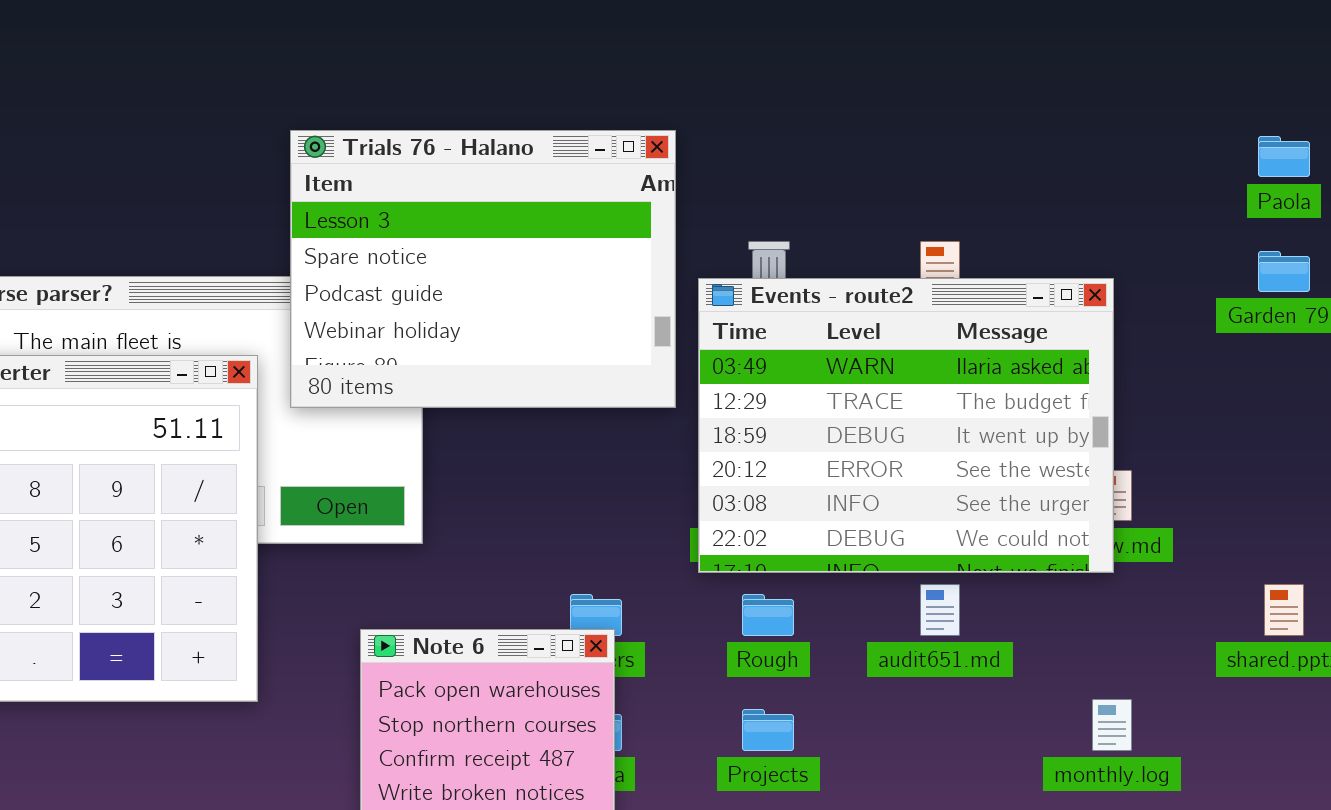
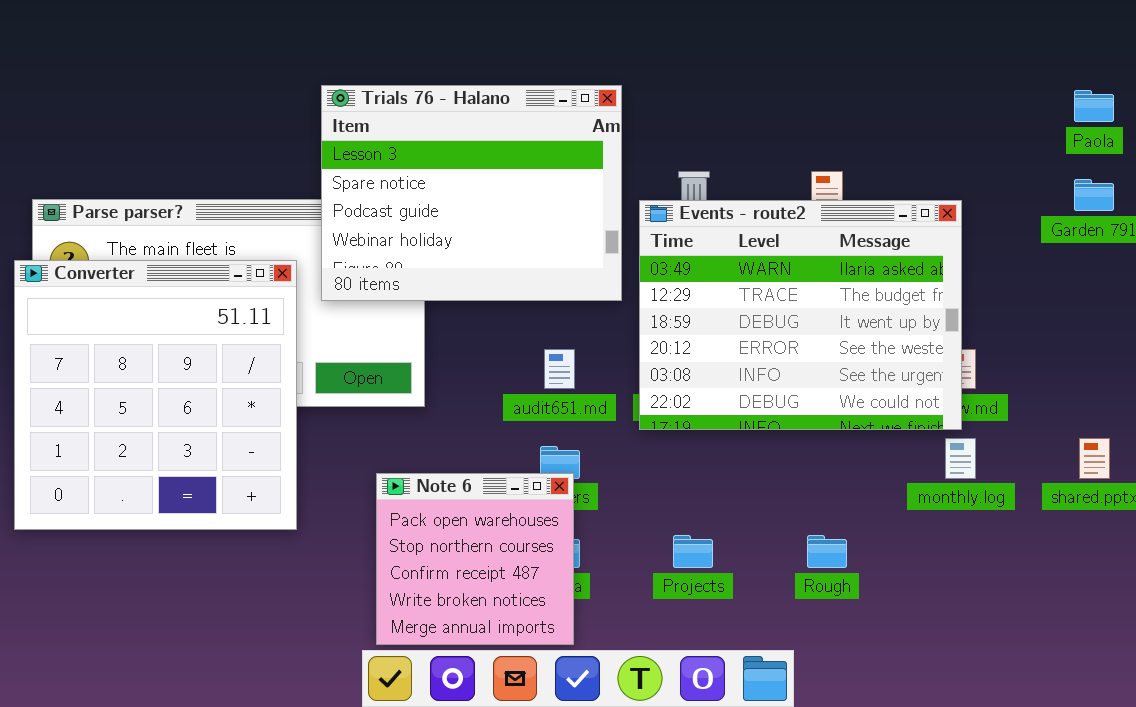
audit651.md: [920,584,960,636] -> [544,349,575,389], moved
Rough: [742,594,794,636] -> [807,535,847,568], moved
monthly.log: [1092,699,1132,751] -> [945,438,976,479], moved

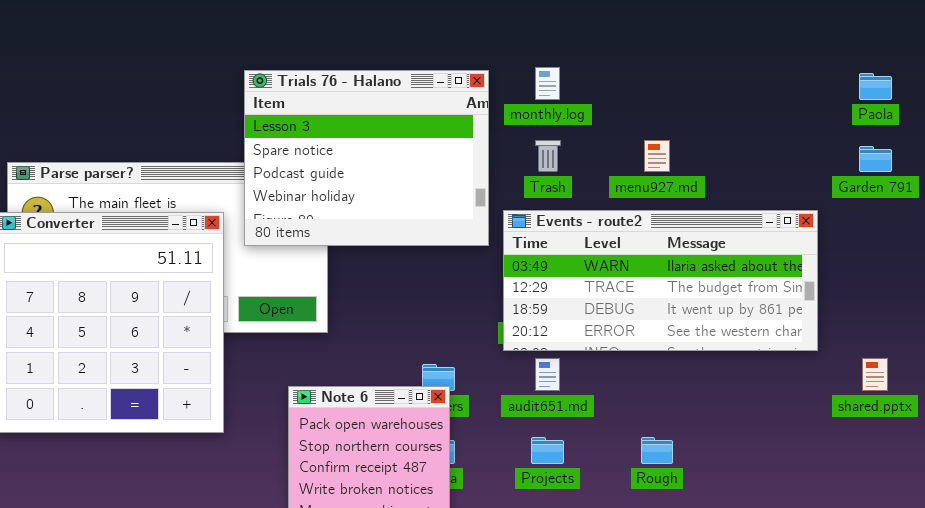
Events - route2: [639,200,962,430] -> [503,210,818,351], resized
audit651.md: [544,349,575,389] -> [535,358,560,391], moved
monthly.log: [945,438,976,479] -> [535,67,560,100], moved

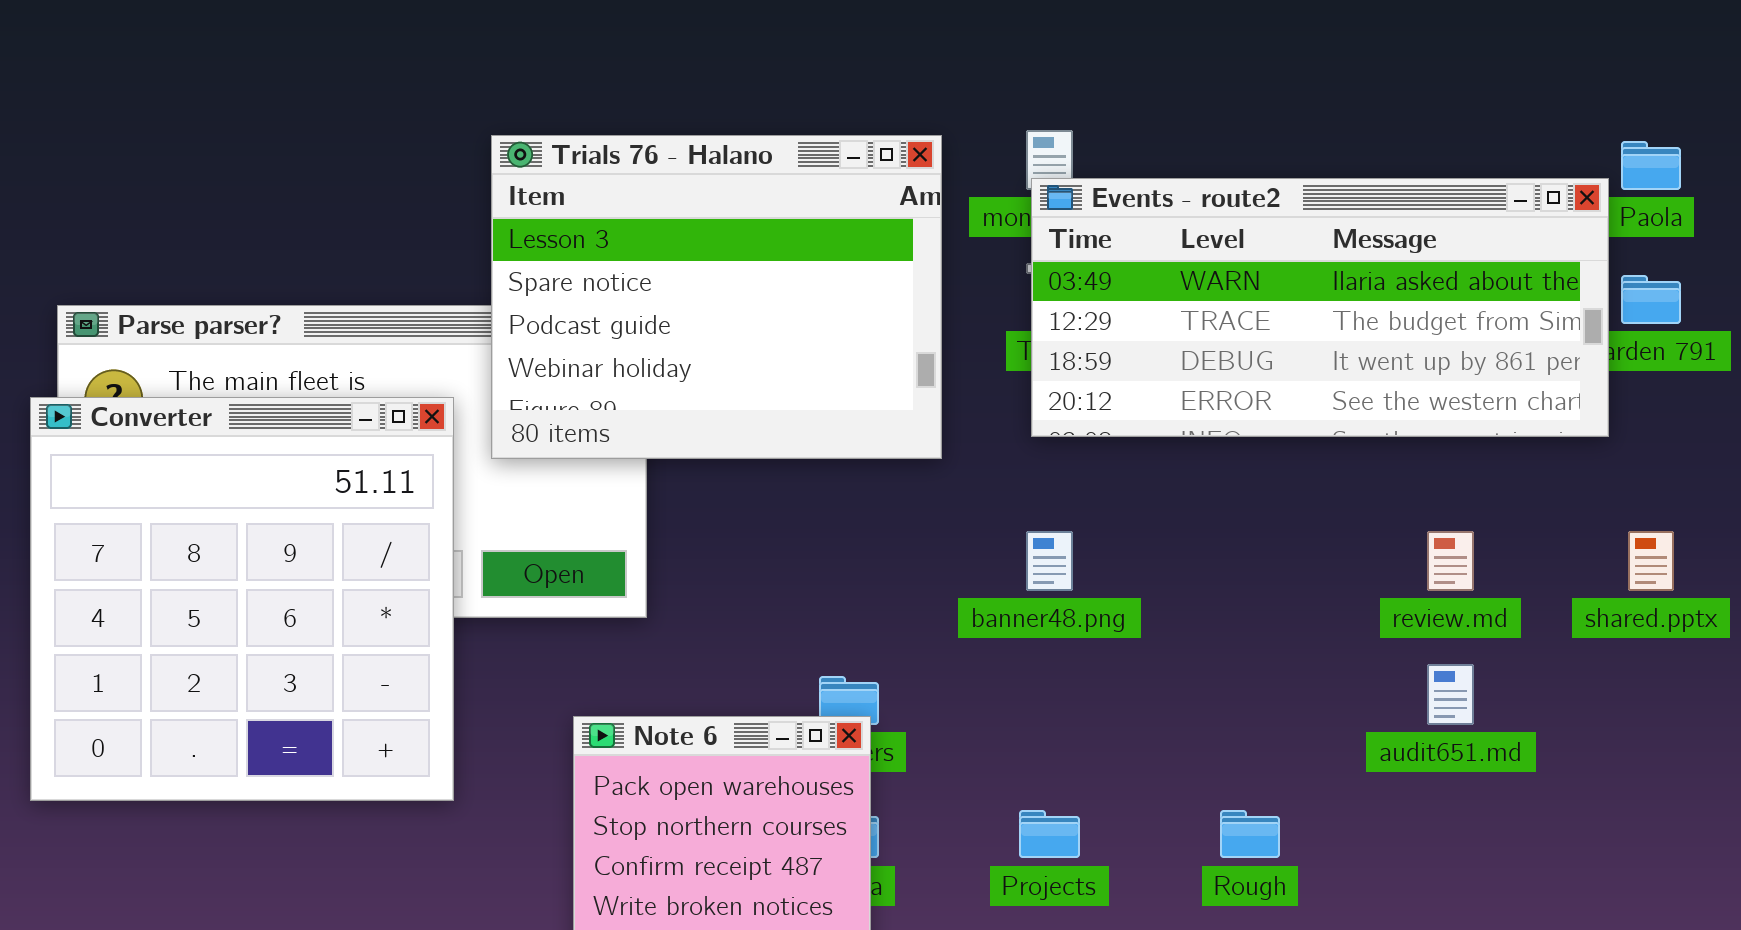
Events - route2: [503,210,818,351] -> [1031,178,1609,437], moved
audit651.md: [535,358,560,391] -> [1427,664,1474,725], moved
shared.pptx: [862,358,888,391] -> [1628,531,1674,591], moved

